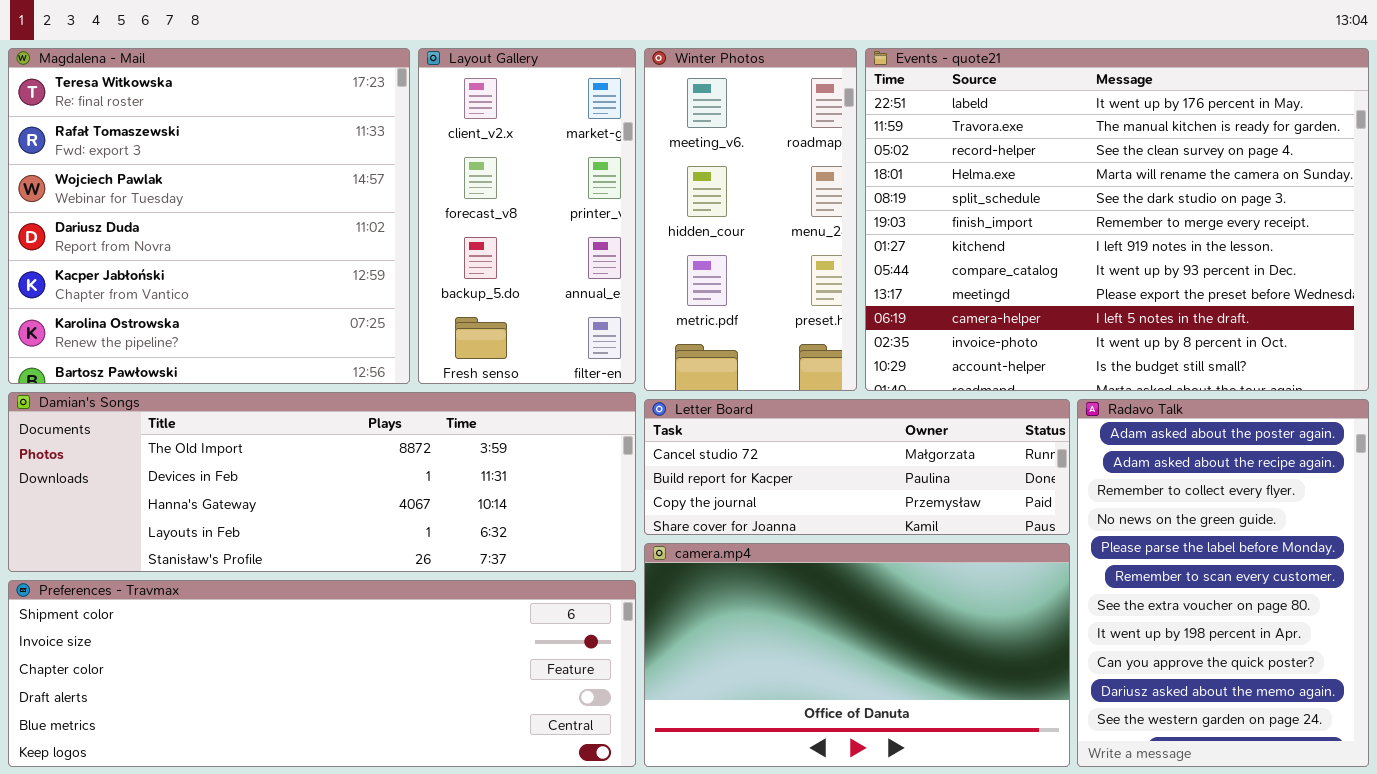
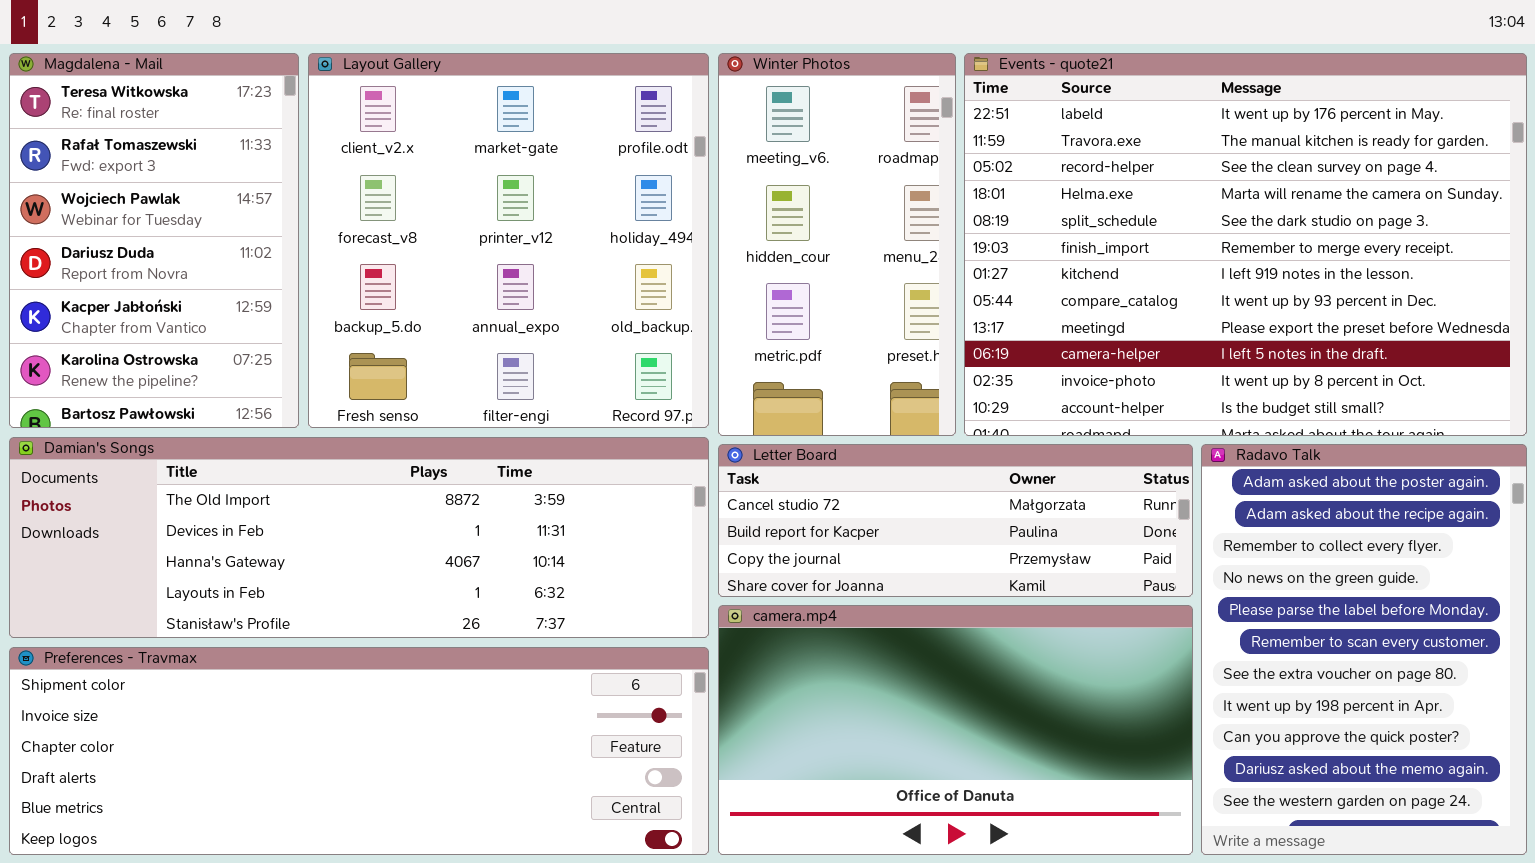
Magdalena - Mail: [8,48,410,384] -> [9,53,299,428], resized
Layout Gallery: [418,48,636,384] -> [308,53,709,428], resized

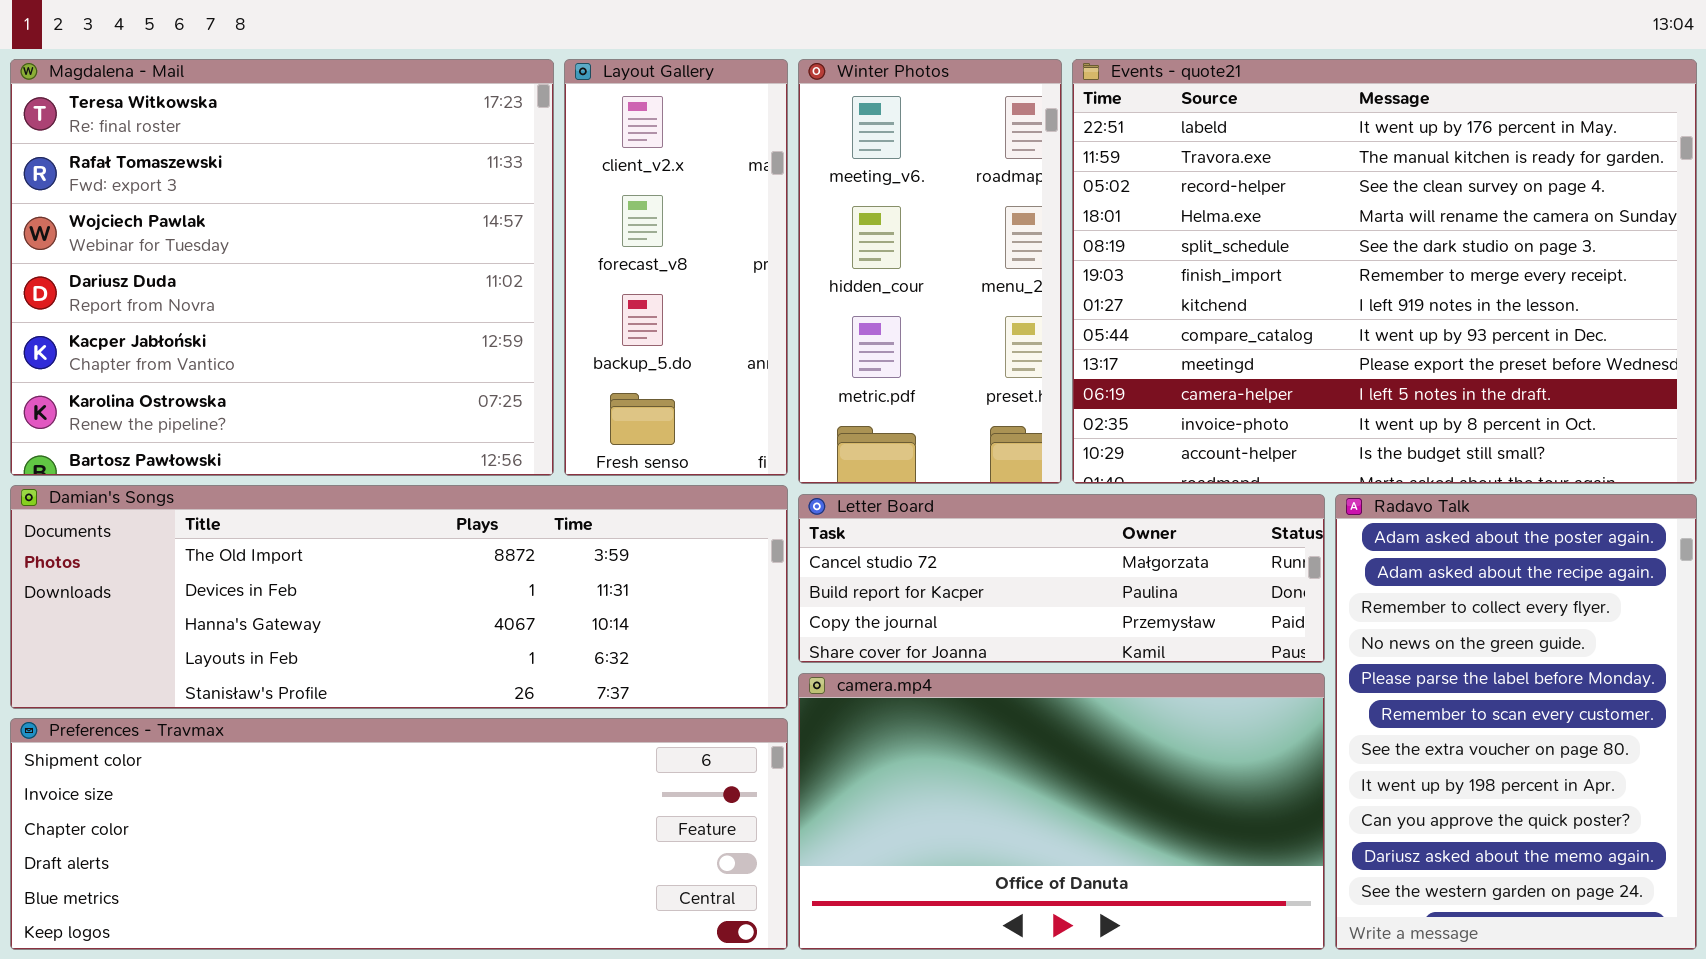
Magdalena - Mail: [9,53,299,428] -> [10,59,554,476], resized
Layout Gallery: [308,53,709,428] -> [564,59,788,476], resized

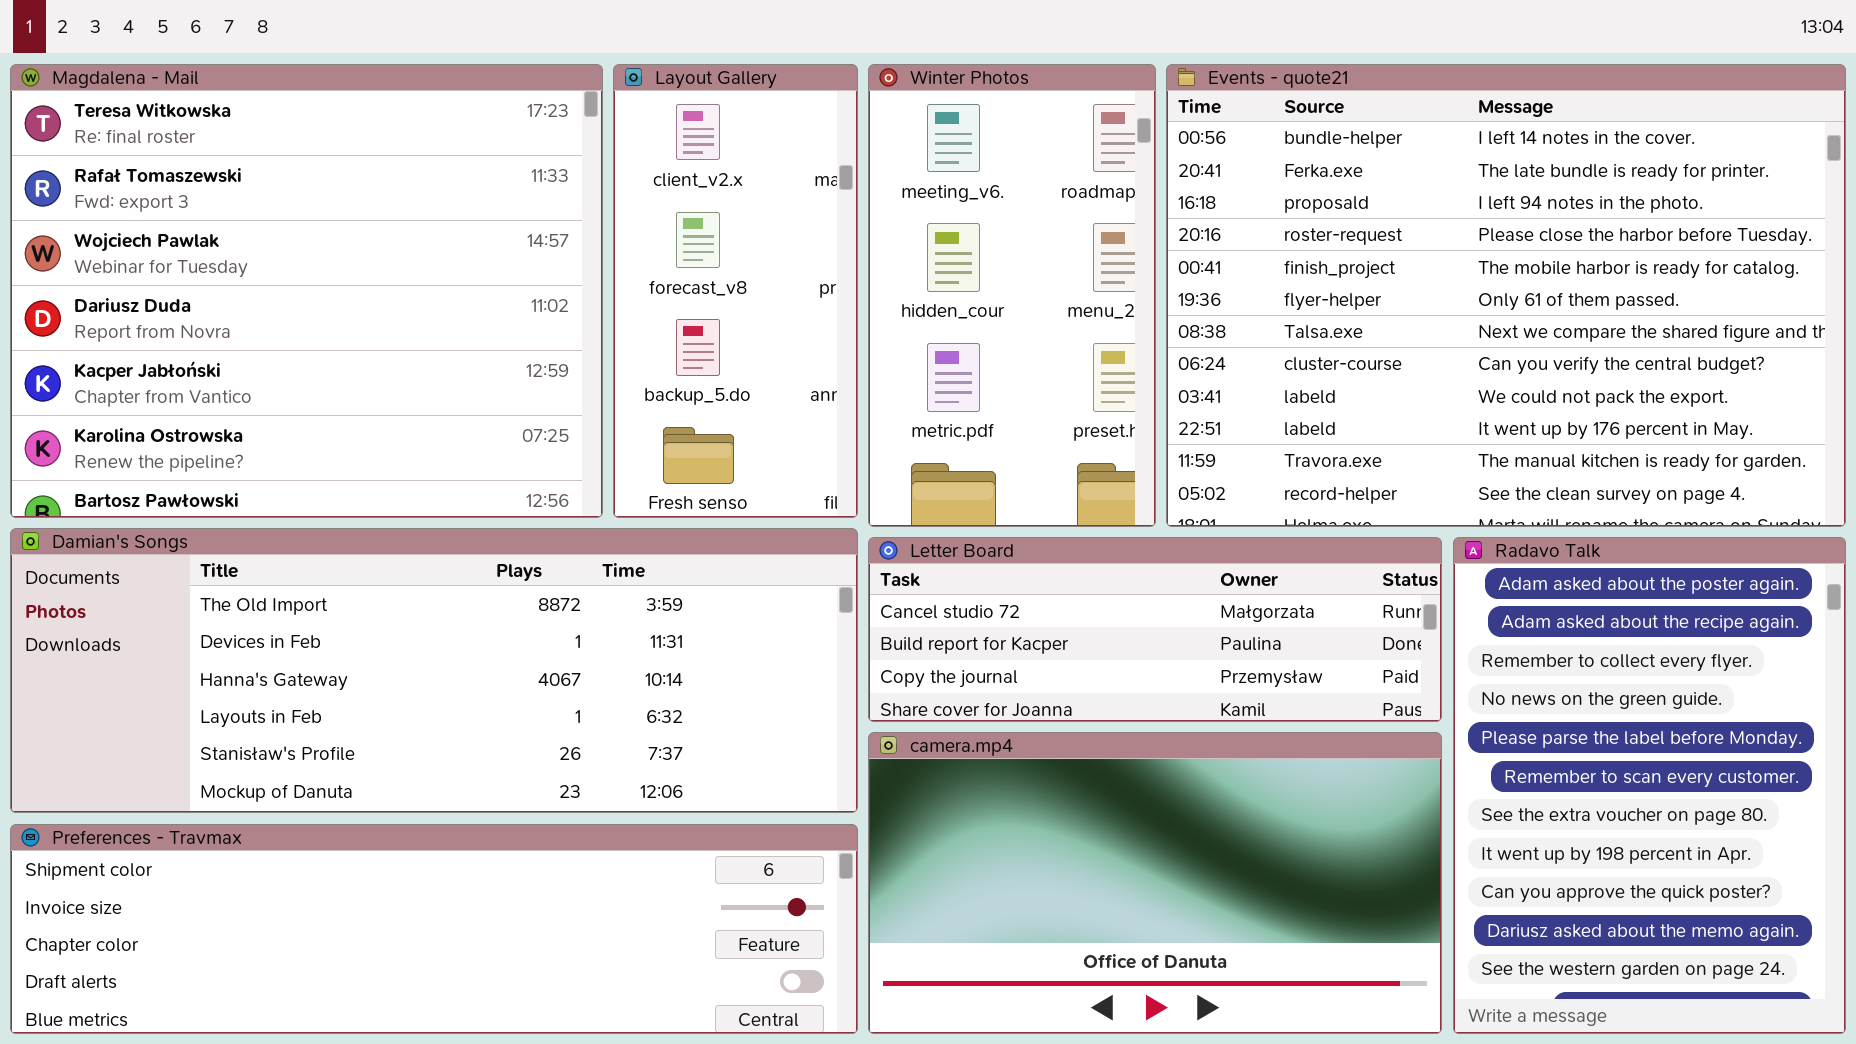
Events - quote21: [1072,59,1697,484] -> [1166,64,1846,527], scrolled up 9 rows
Damian's Songs: [10,485,788,709] -> [10,528,858,813], resized
Preferences - Travmax: [10,718,788,950] -> [10,824,858,1034], resized

